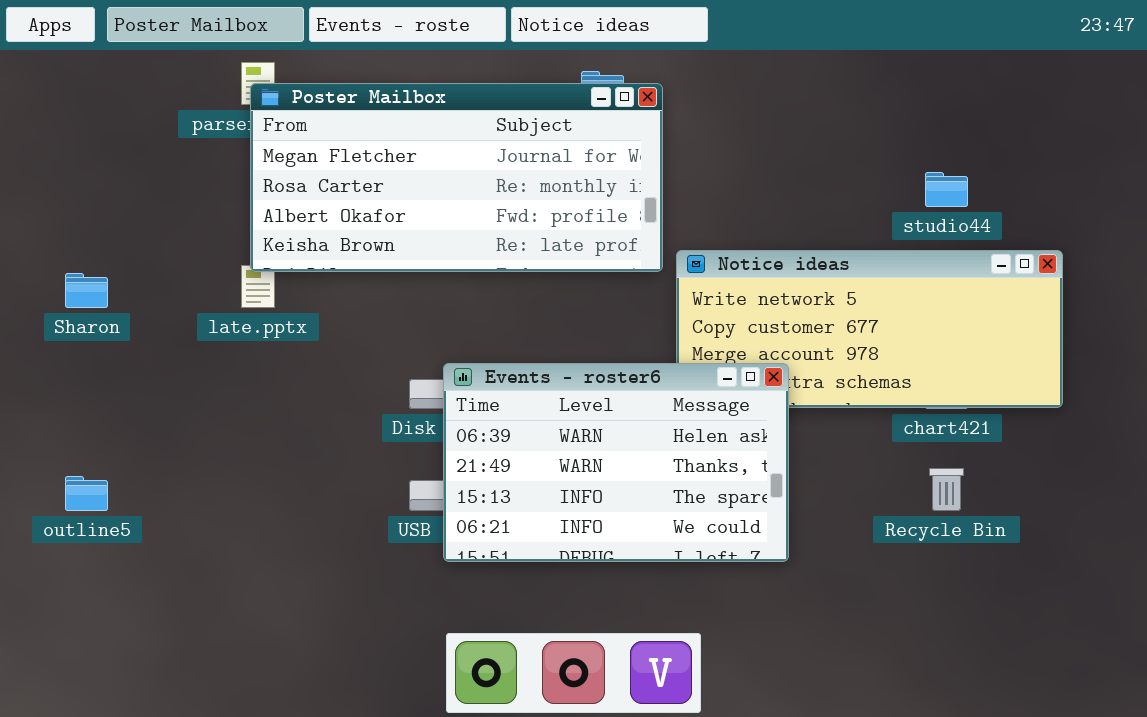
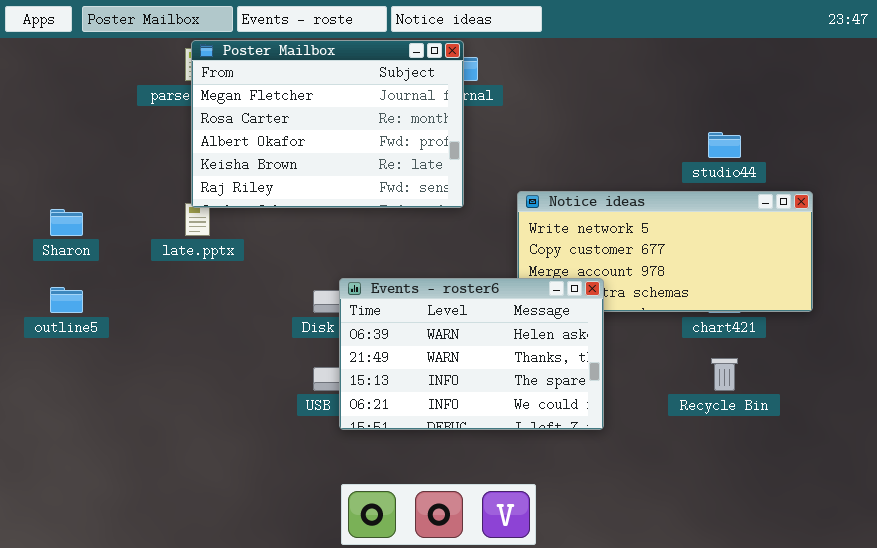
Poster Mailbox: [250,83,663,272] -> [191,40,464,208], resized
outline5: [65,476,108,511] -> [50,287,83,313], moved

